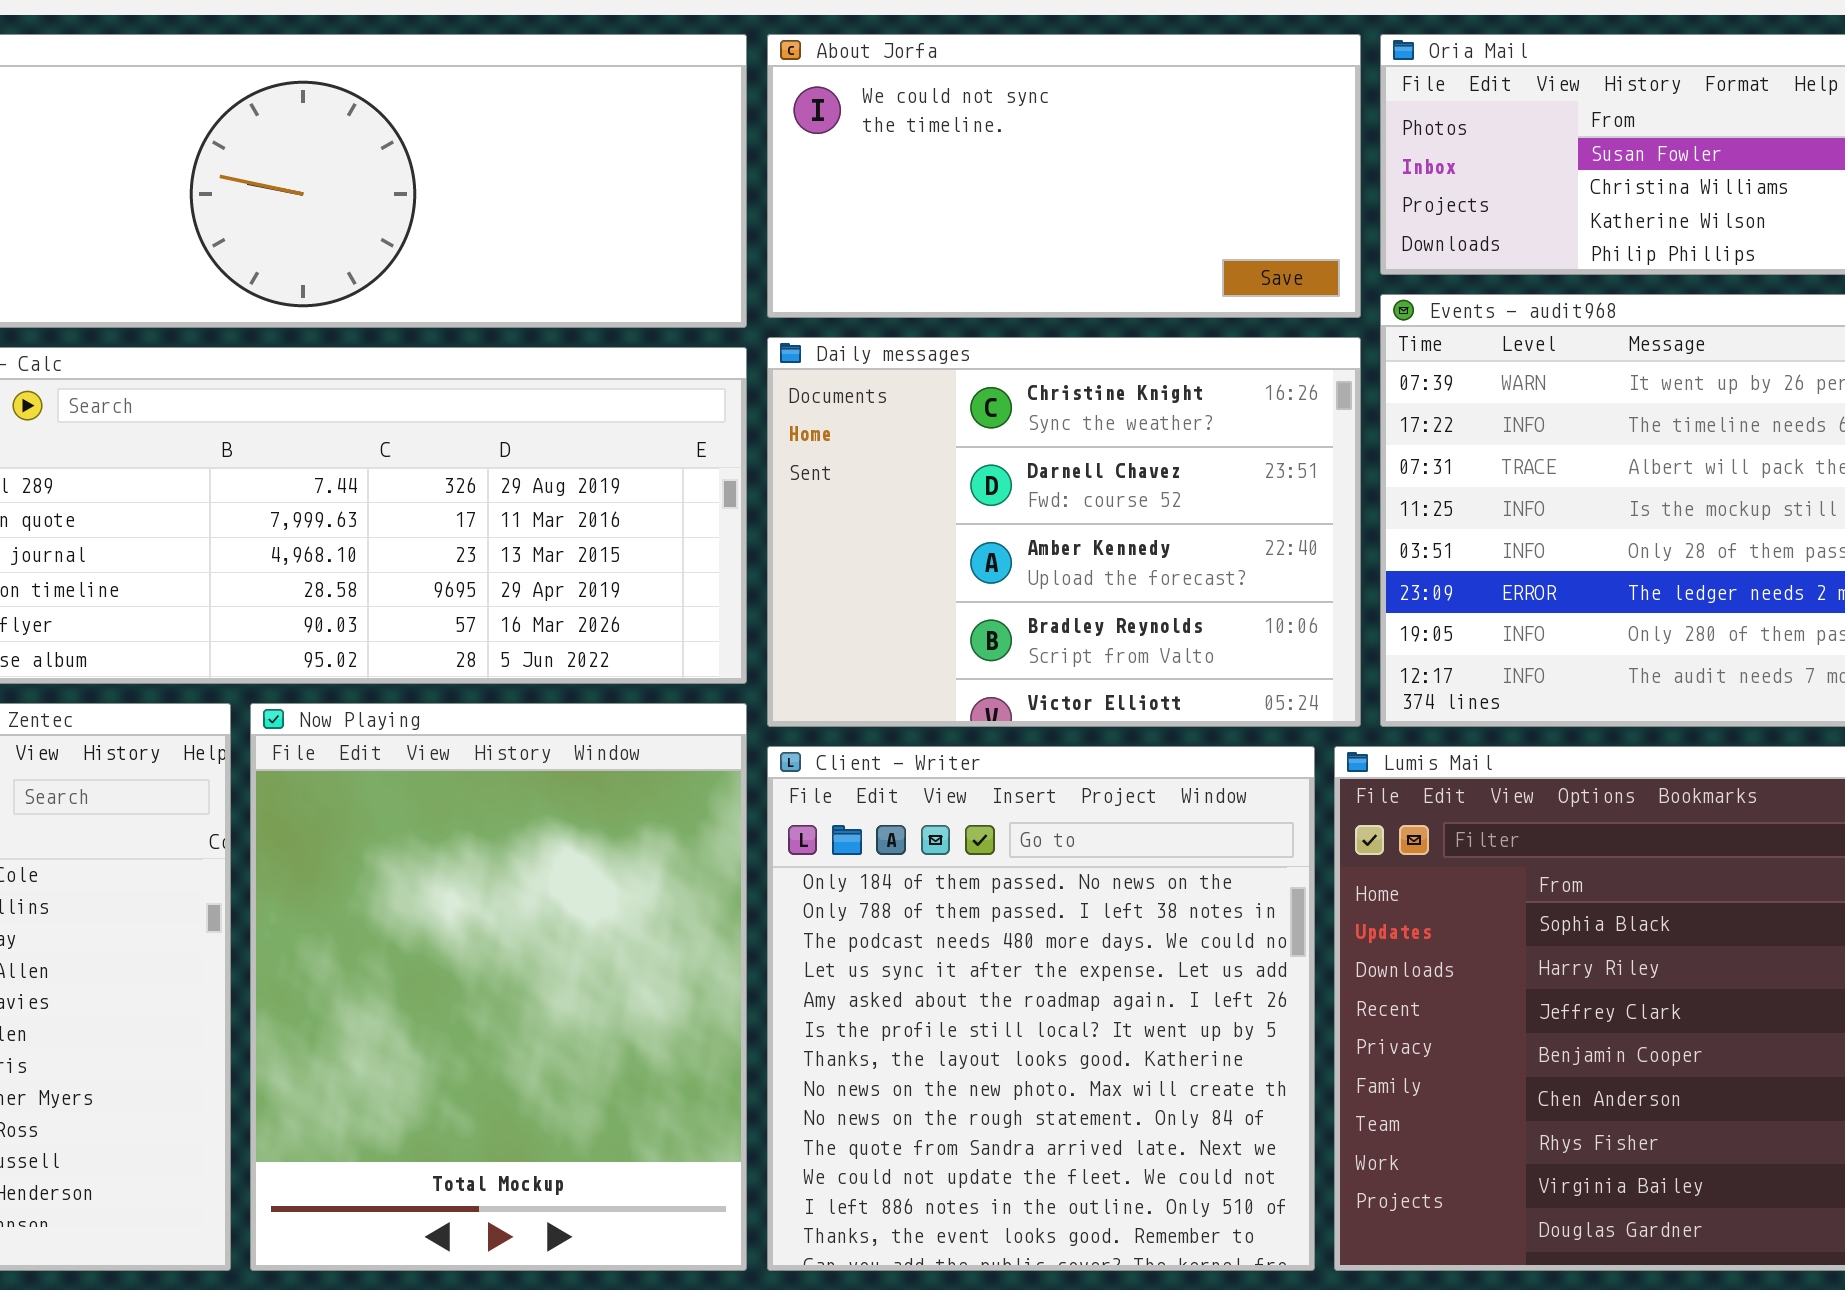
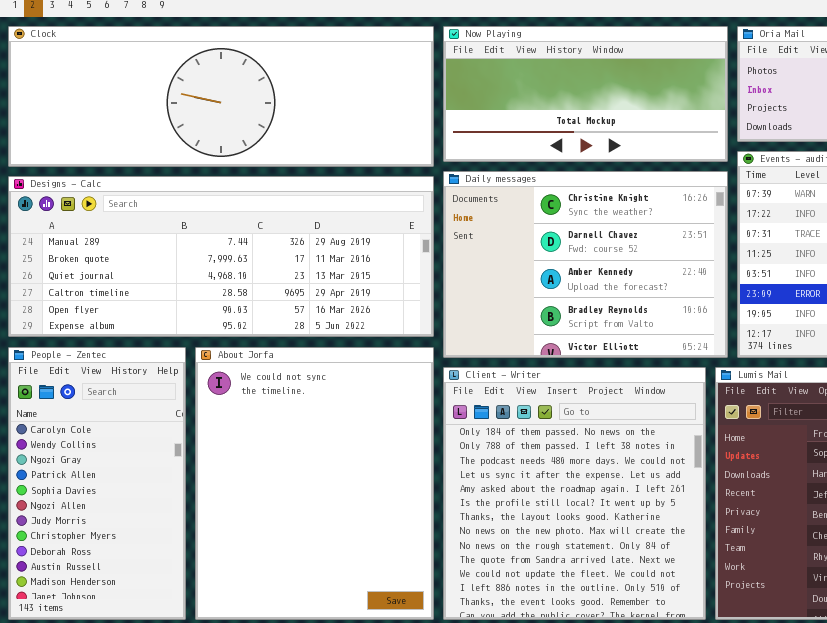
About Jorfa: [767,34,1361,318] -> [195,347,434,620], moved, resized
Now Playing: [250,703,747,1271] -> [443,26,728,162], moved, resized

